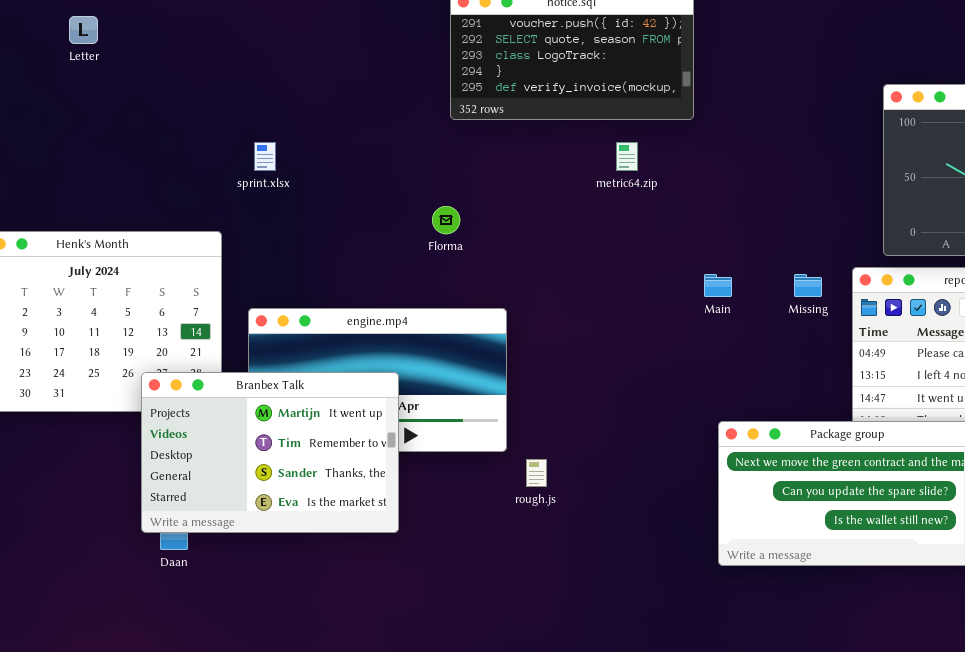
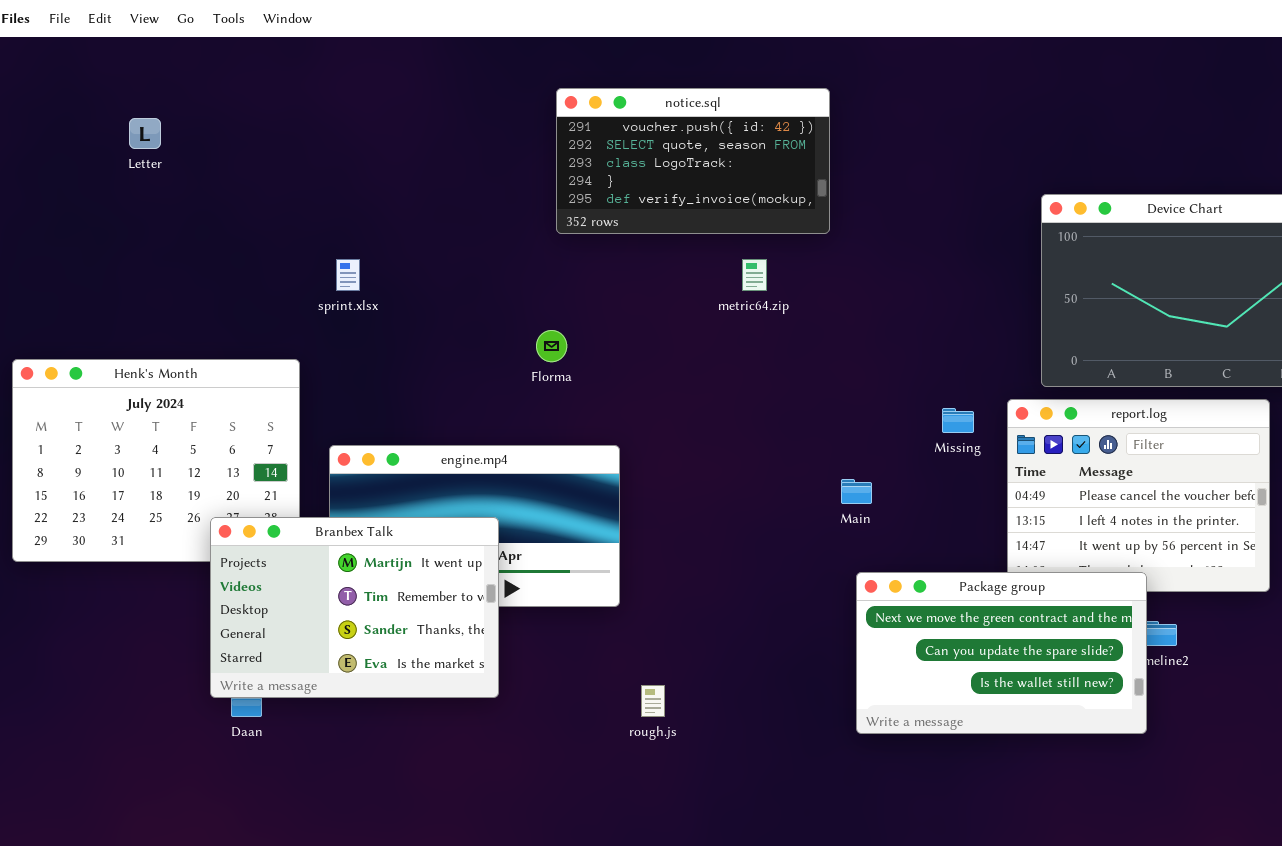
Main: [704,274,732,297] -> [841,479,872,504], moved
rough.js: [526,459,547,487] -> [641,685,665,717], moved

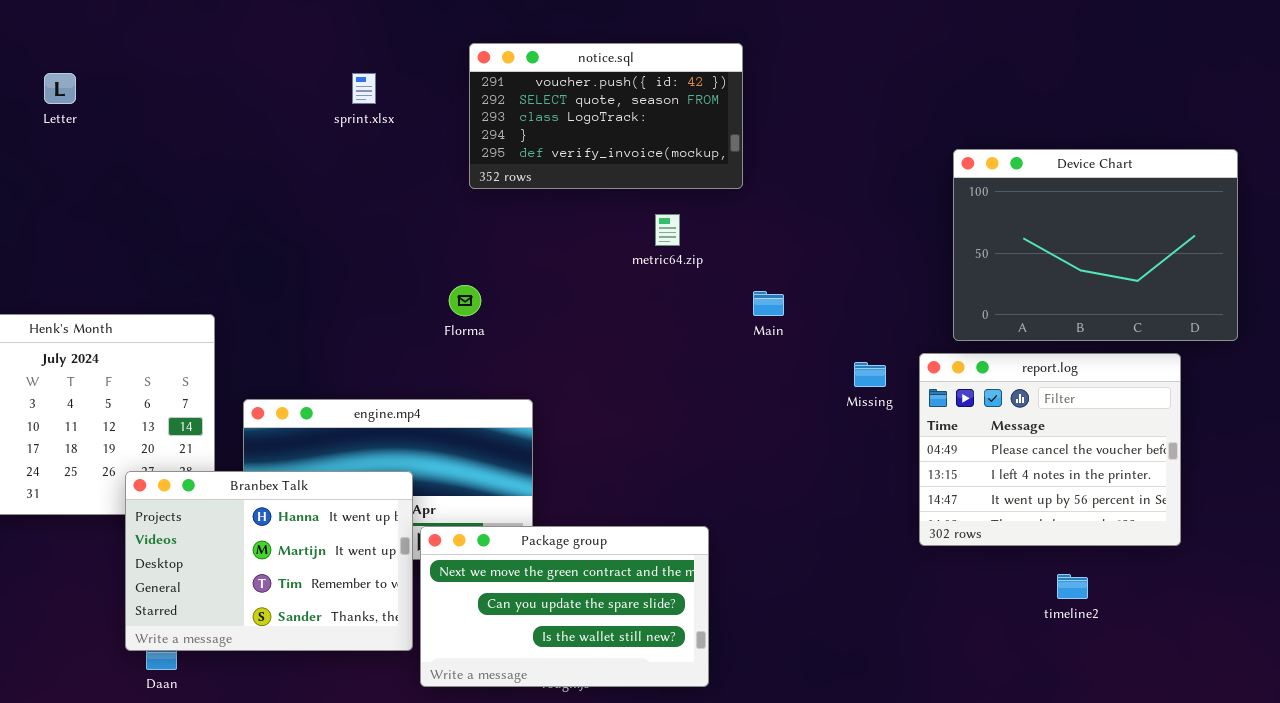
sprint.xlsx: [336,259,360,291] -> [352,73,376,104], moved
Main: [841,479,872,504] -> [753,291,784,316], moved
Branbex Talk: [210,517,499,698] -> [125,471,413,651], scrolled up 1 row
Package group: [856,572,1147,734] -> [420,526,709,687], moved

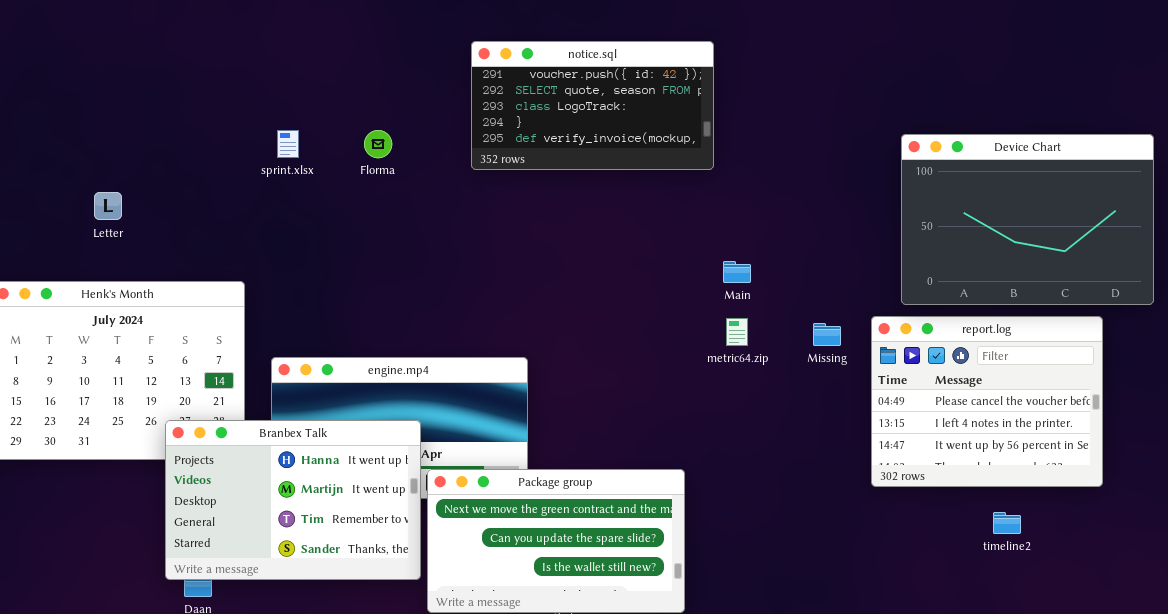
Letter: [44,73,76,104] -> [94,192,122,220], moved
sprint.xlsx: [352,73,376,104] -> [277,130,299,158], moved
metric64.zip: [655,214,680,246] -> [726,318,748,346], moved
Florma: [449,285,481,316] -> [364,130,392,158], moved

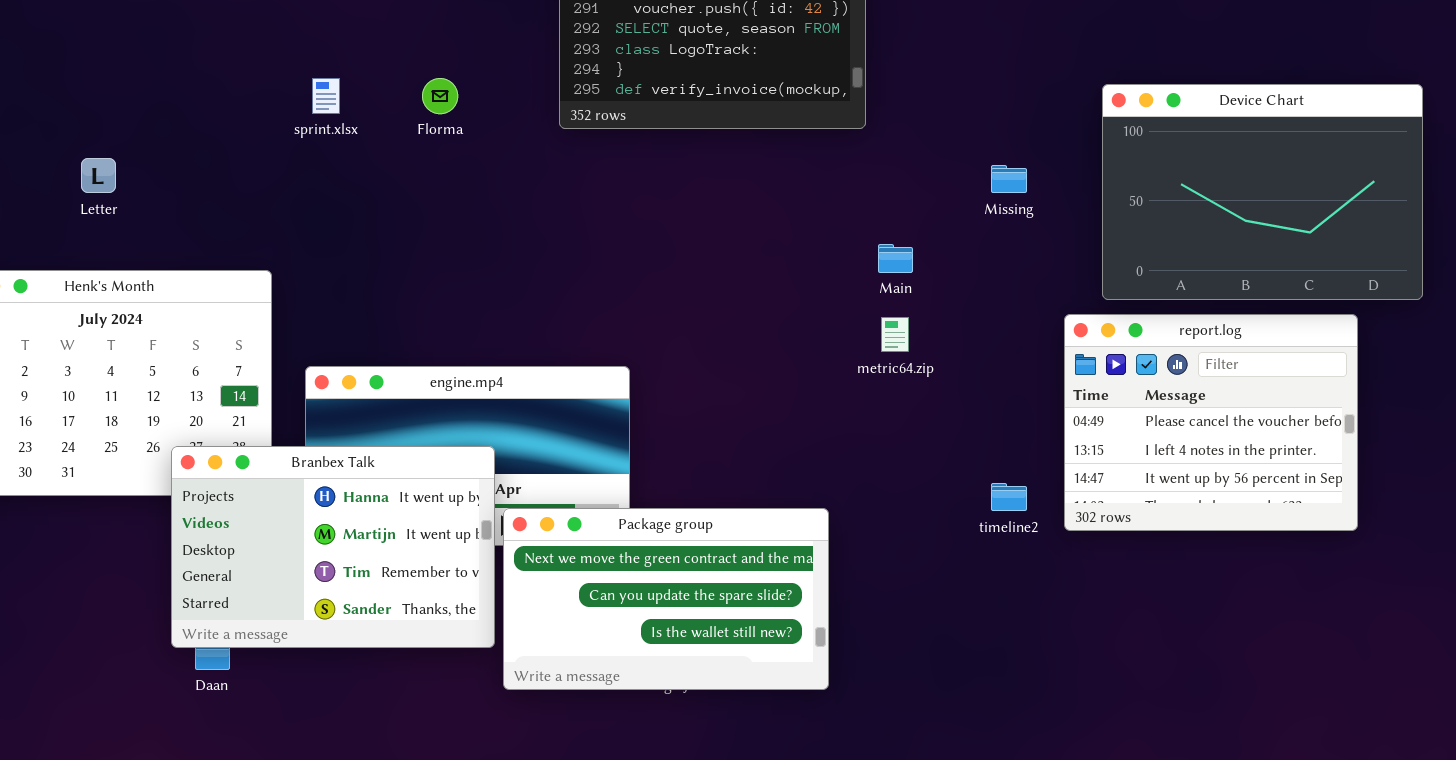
Missing: [813,323,841,346] -> [991,165,1027,193], moved
timeline2: [993,512,1021,534] -> [991,483,1027,511], moved

